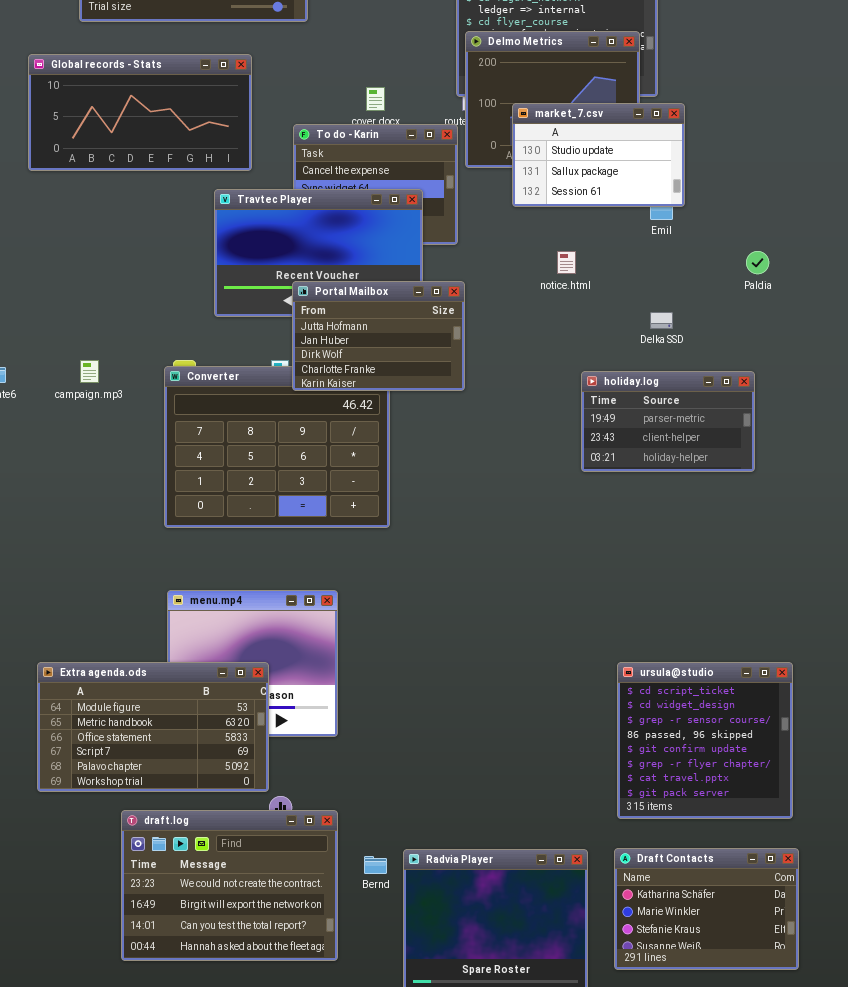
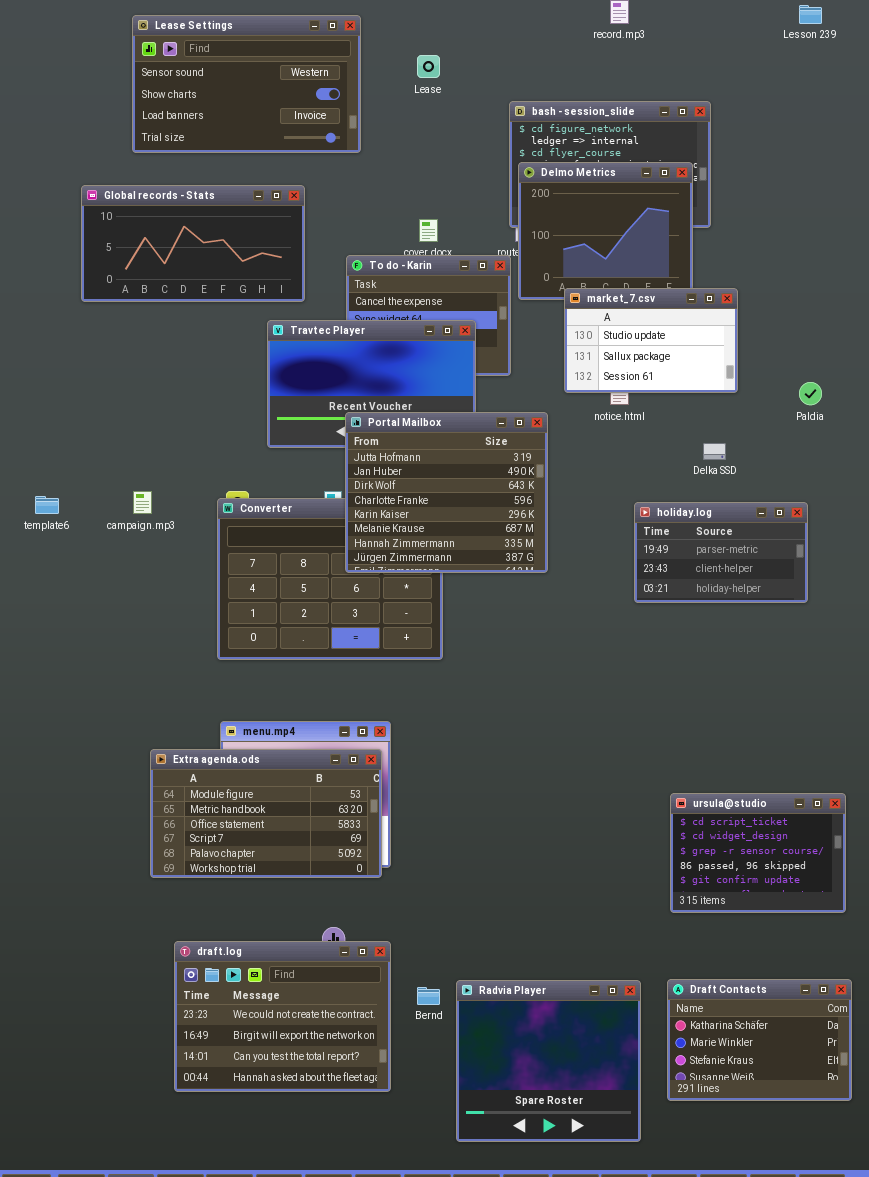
market_7.csv: [512,103,685,207] -> [564,288,738,393], moved
Portal Mailbox: [292,281,465,391] -> [345,412,548,573], resized
Extra agenda.ods: [37,662,269,792] -> [150,749,382,878], moved
ursula@studio: [617,662,793,819] -> [670,793,846,913], resized

